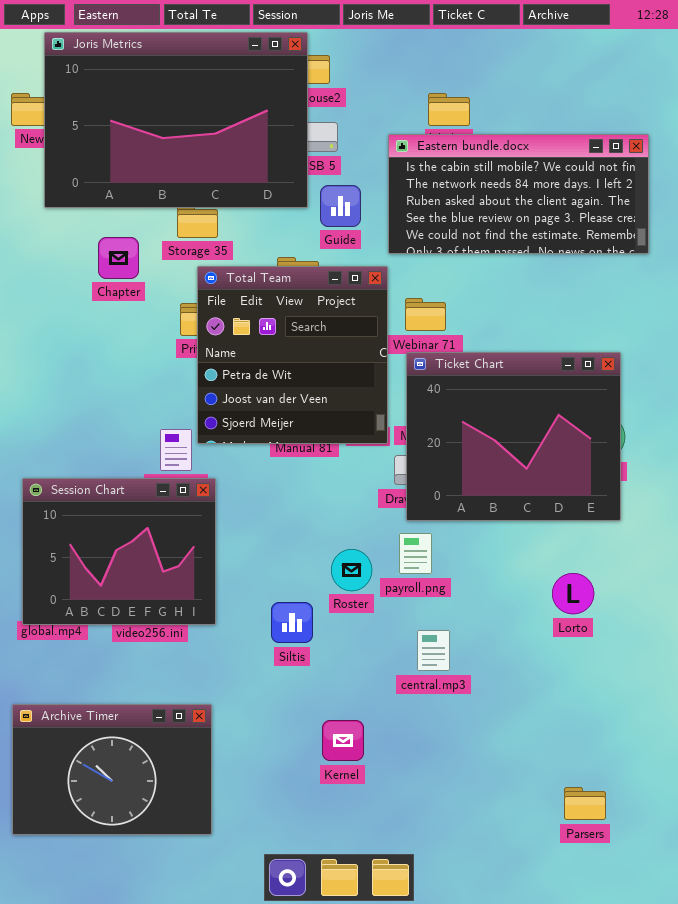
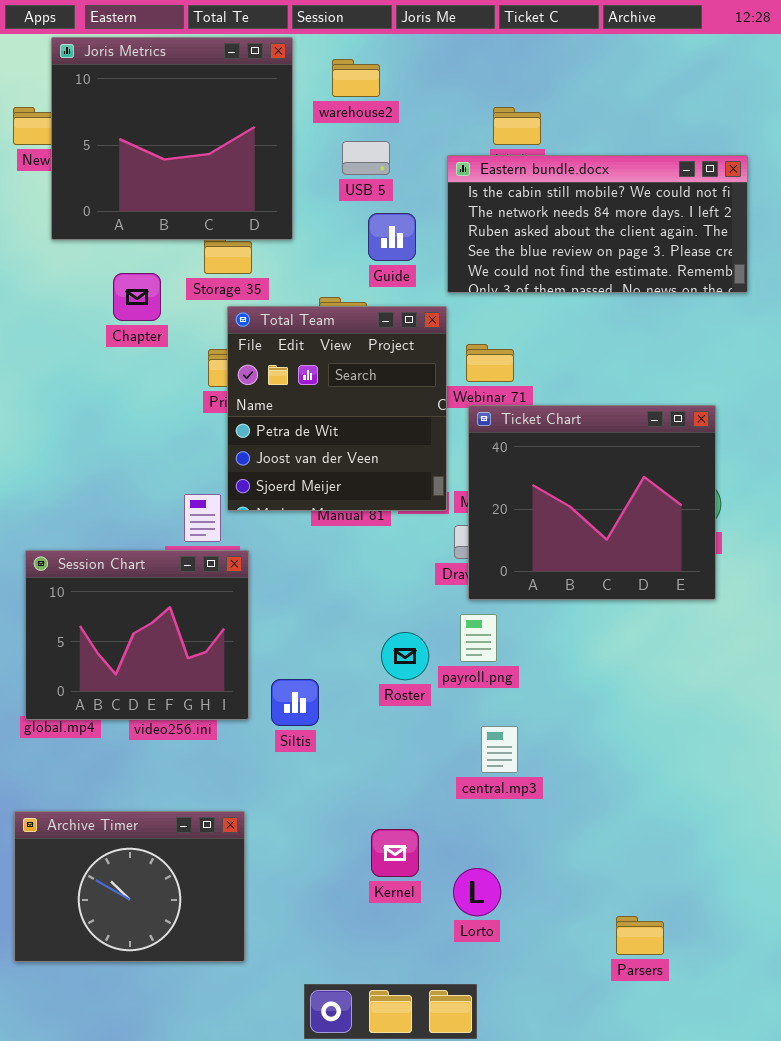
Joris Metrics: [44,32,308,208] -> [51,37,293,240], resized
Lorto: [552,573,594,614] -> [453,868,501,916], moved
Siltis: [271,602,313,643] -> [271,679,319,726], moved
Parsers: [564,787,606,820] -> [616,916,664,955], moved

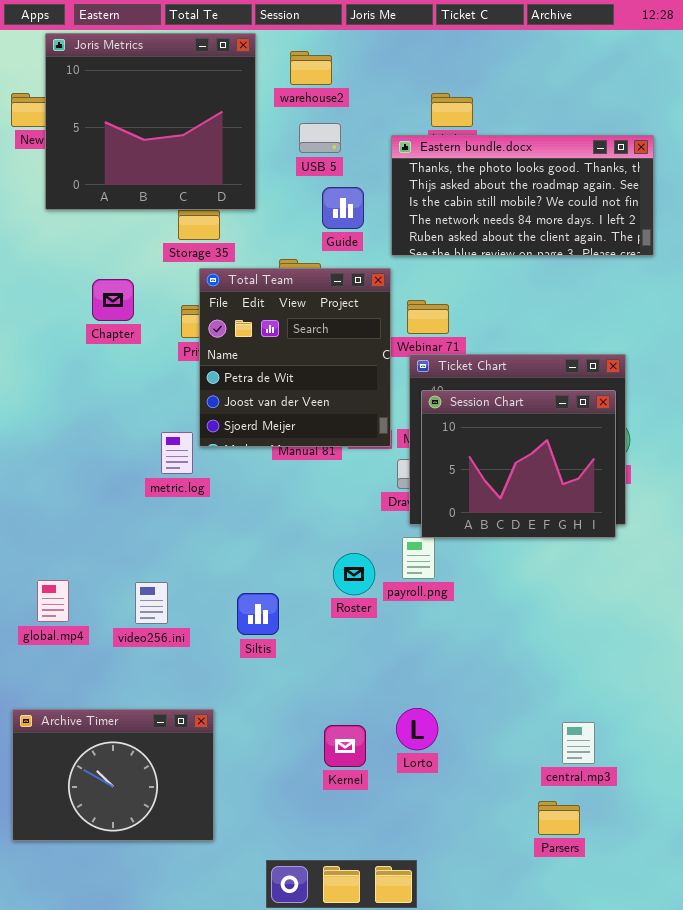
Eastern bundle.docx: [447,155,748,293] -> [391,135,654,256], scrolled up 2 rows
Chapter: [113,273,161,321] -> [92,279,134,321], moved
Session Chart: [25,550,249,720] -> [421,390,616,538], moved
central.mp3: [481,726,518,773] -> [562,722,595,764], moved
Lorto: [453,868,501,916] -> [396,708,438,750], moved

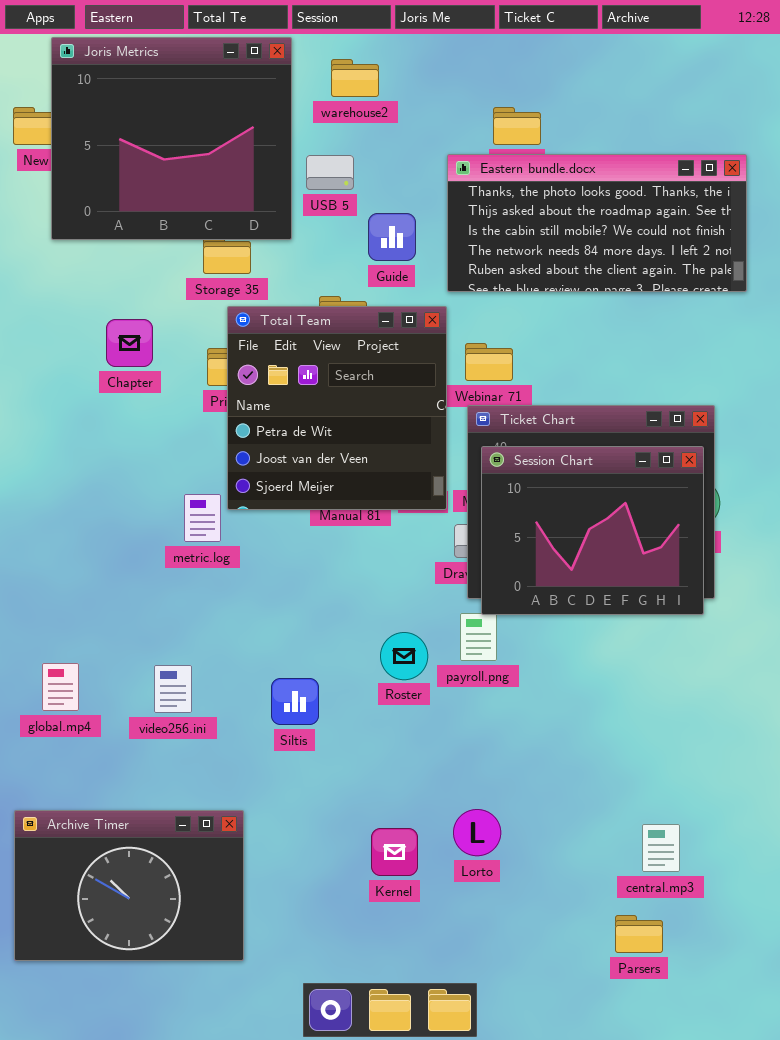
USB 5: [299,123,341,153] -> [306,155,354,190], moved

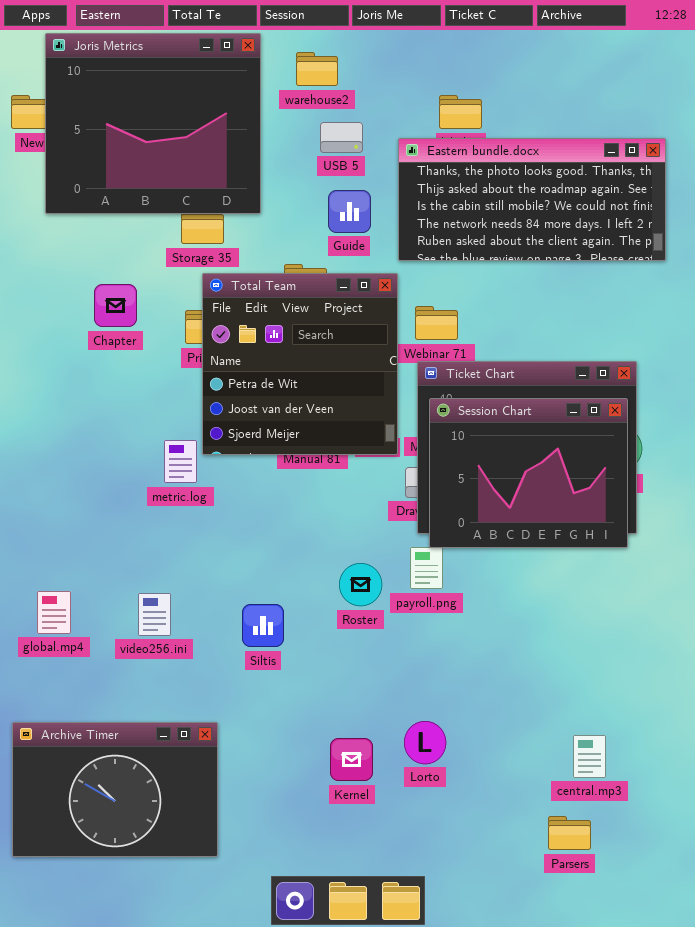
USB 5: [306,155,354,190] -> [320,122,363,153], moved

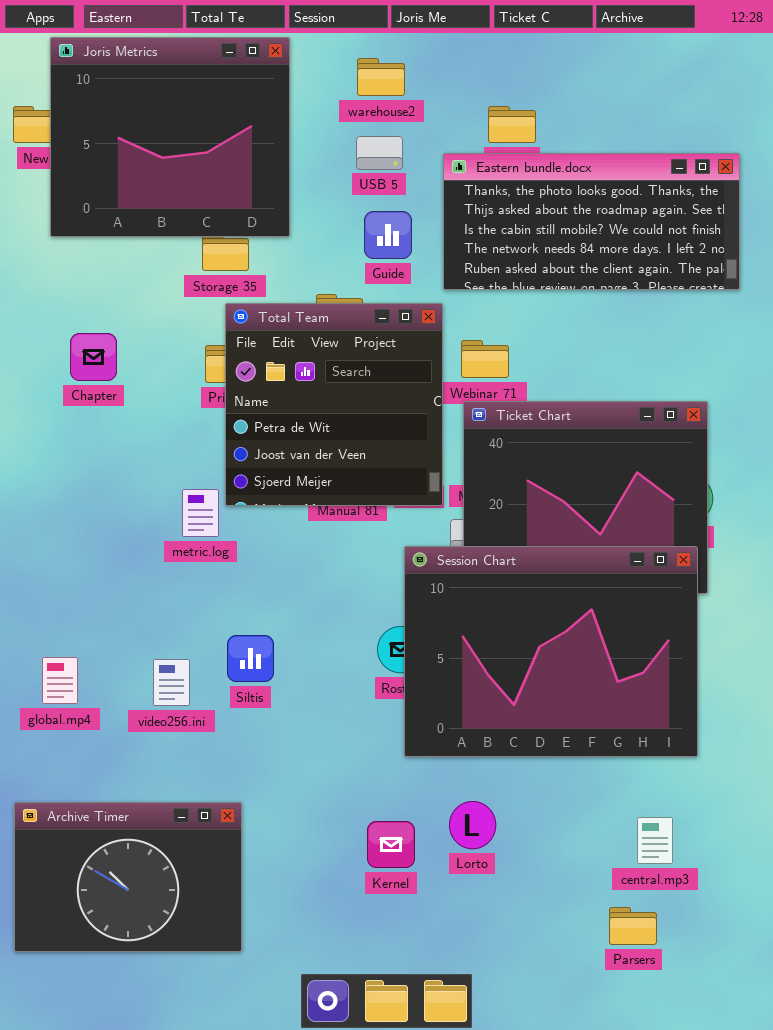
warehouse2: [296,52,338,86] -> [357,58,405,96], moved
Chapter: [94,284,137,327] -> [70,333,117,381], moved
Session Chart: [429,398,628,548] -> [404,546,698,757], moved, resized
Siltis: [242,604,284,647] -> [227,635,274,682], moved

